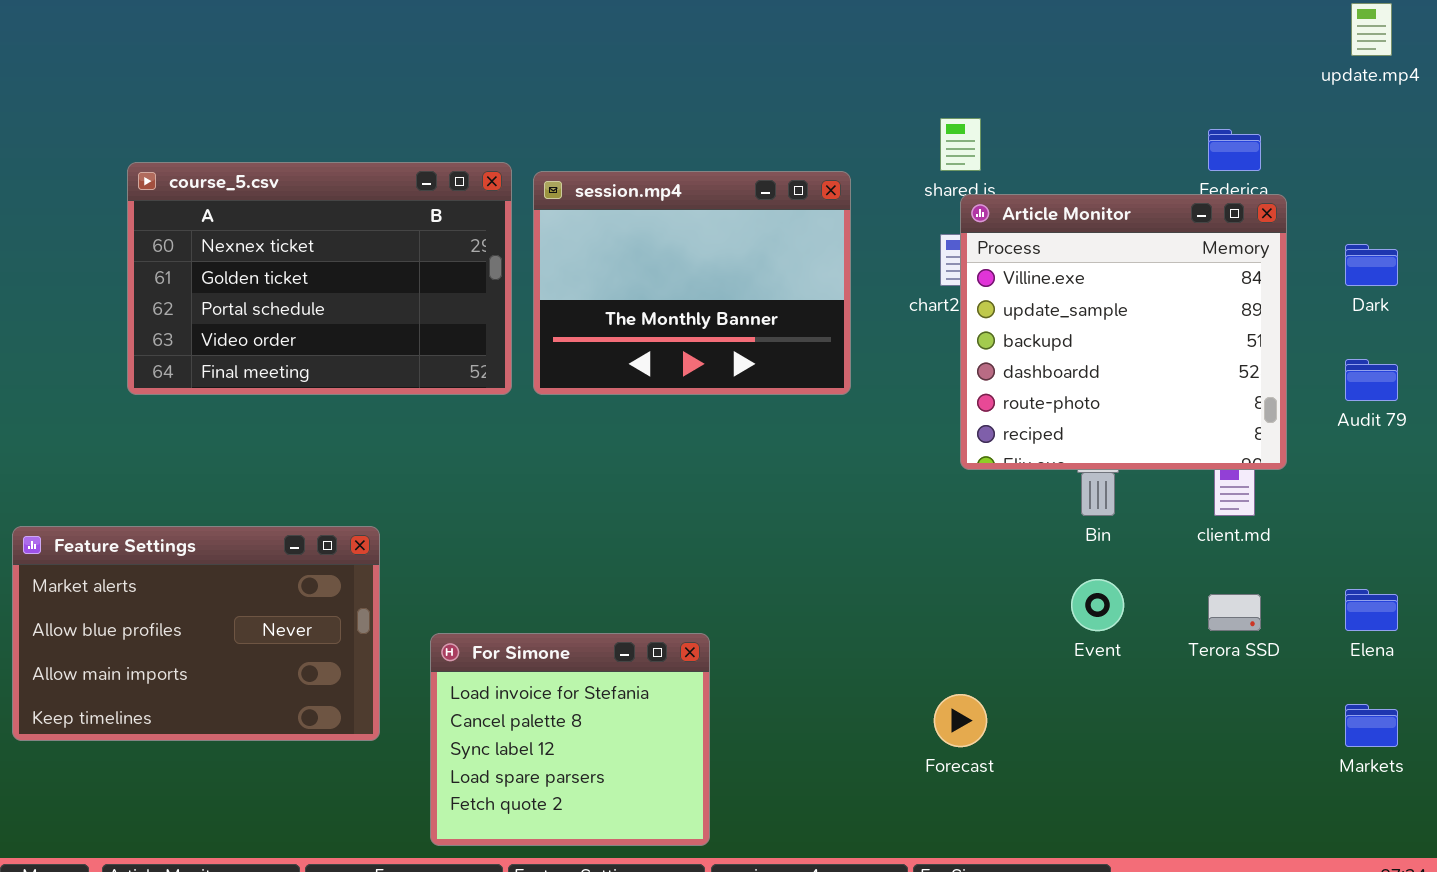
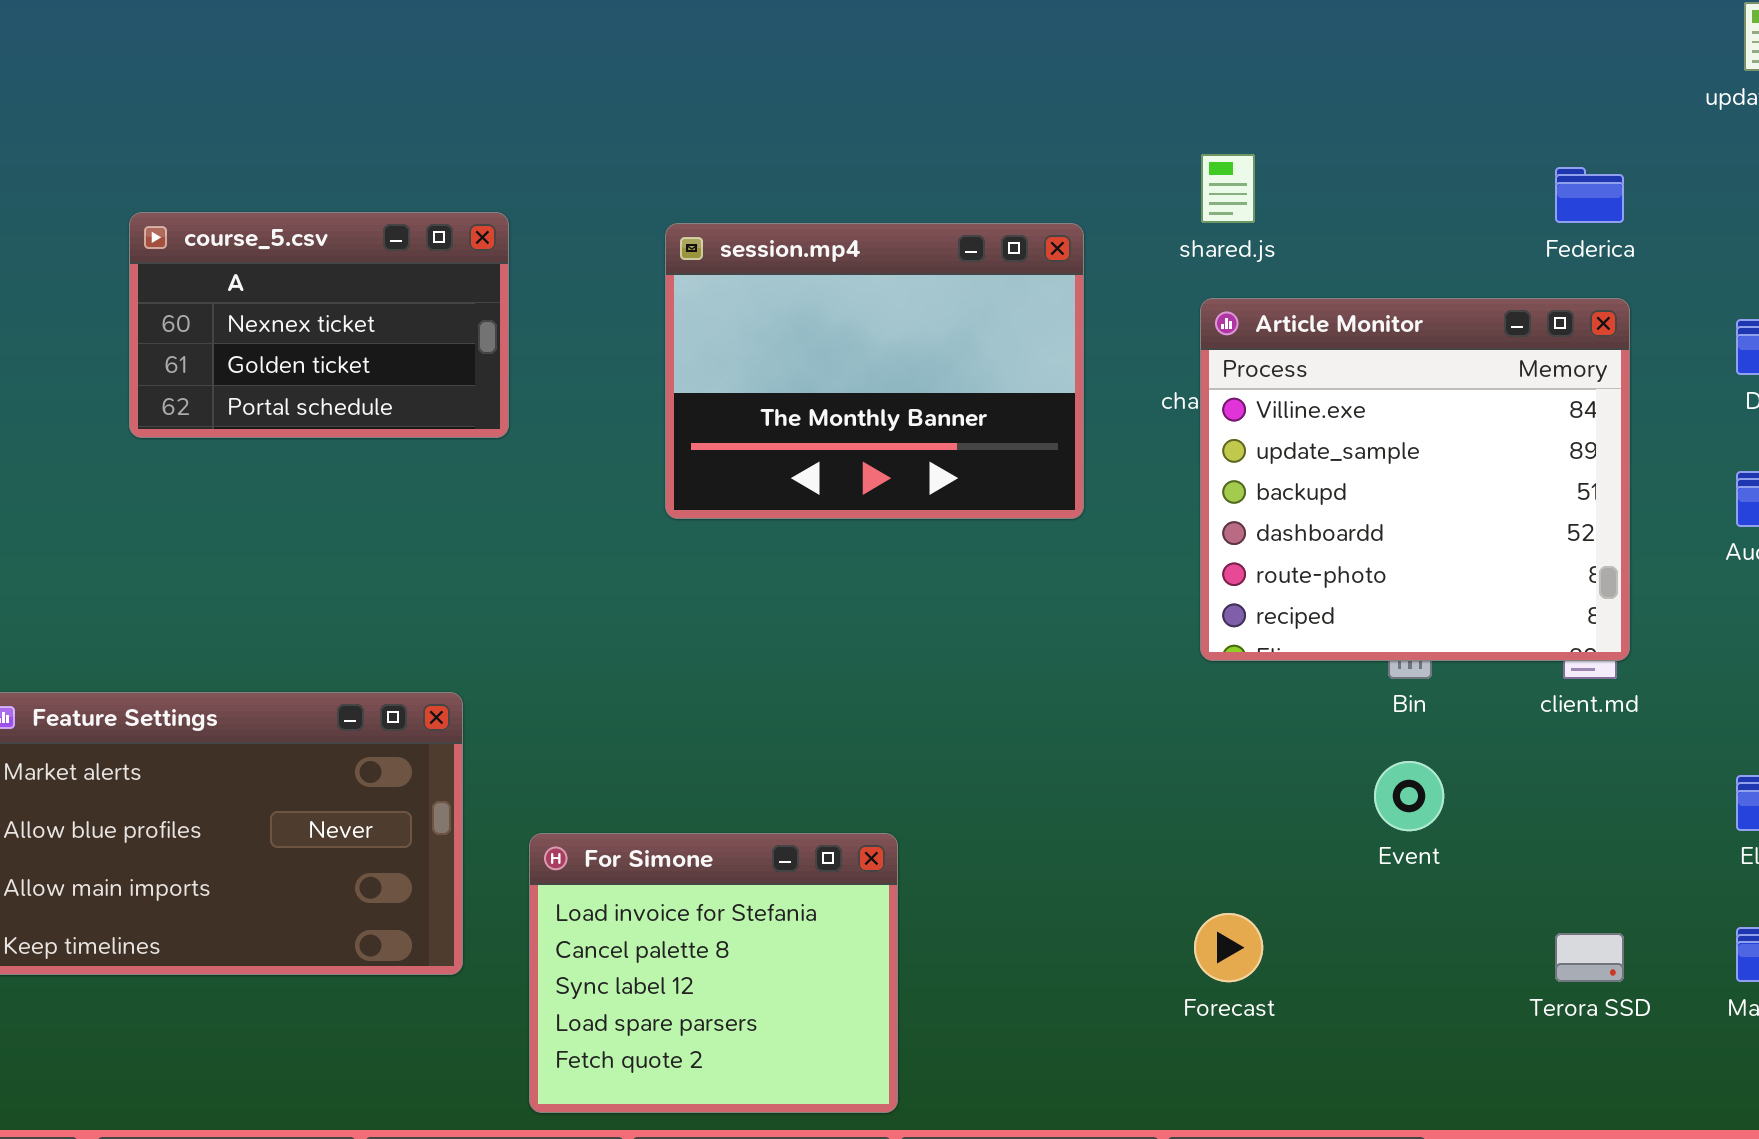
course_5.csv: [127,162,512,395] -> [129,212,509,438], resized
Article Monitor: [960,194,1287,470] -> [1200,298,1630,661], moved
Terora SSD: [1208,594,1261,631] -> [1555,933,1624,982], moved

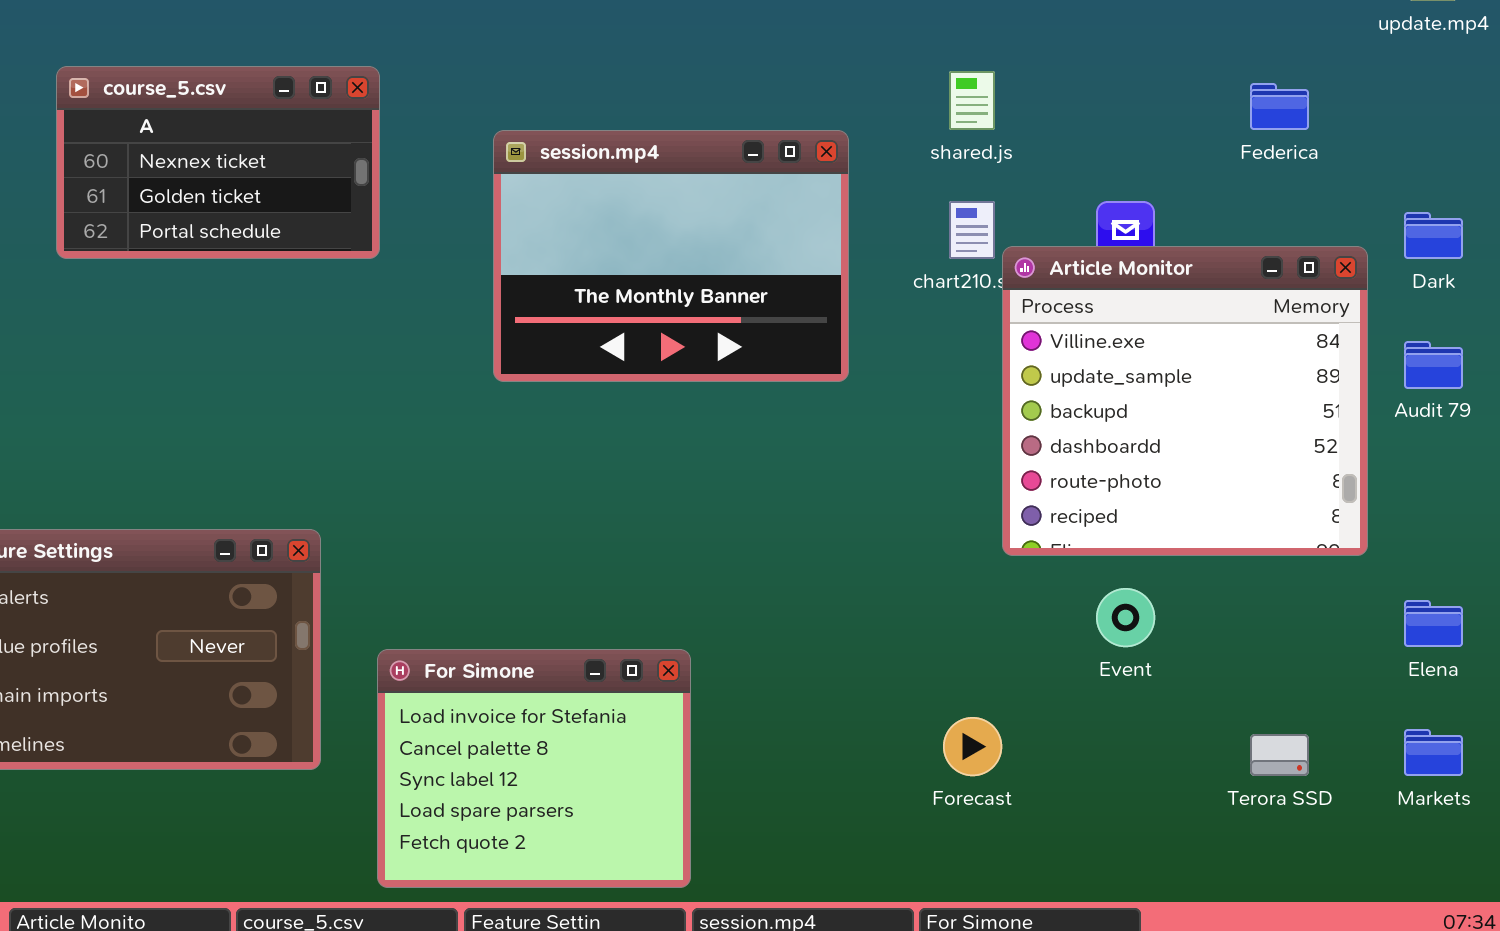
course_5.csv: [129,212,509,438] -> [56,66,380,259], moved
Article Monitor: [1200,298,1630,661] -> [1002,246,1368,556], moved

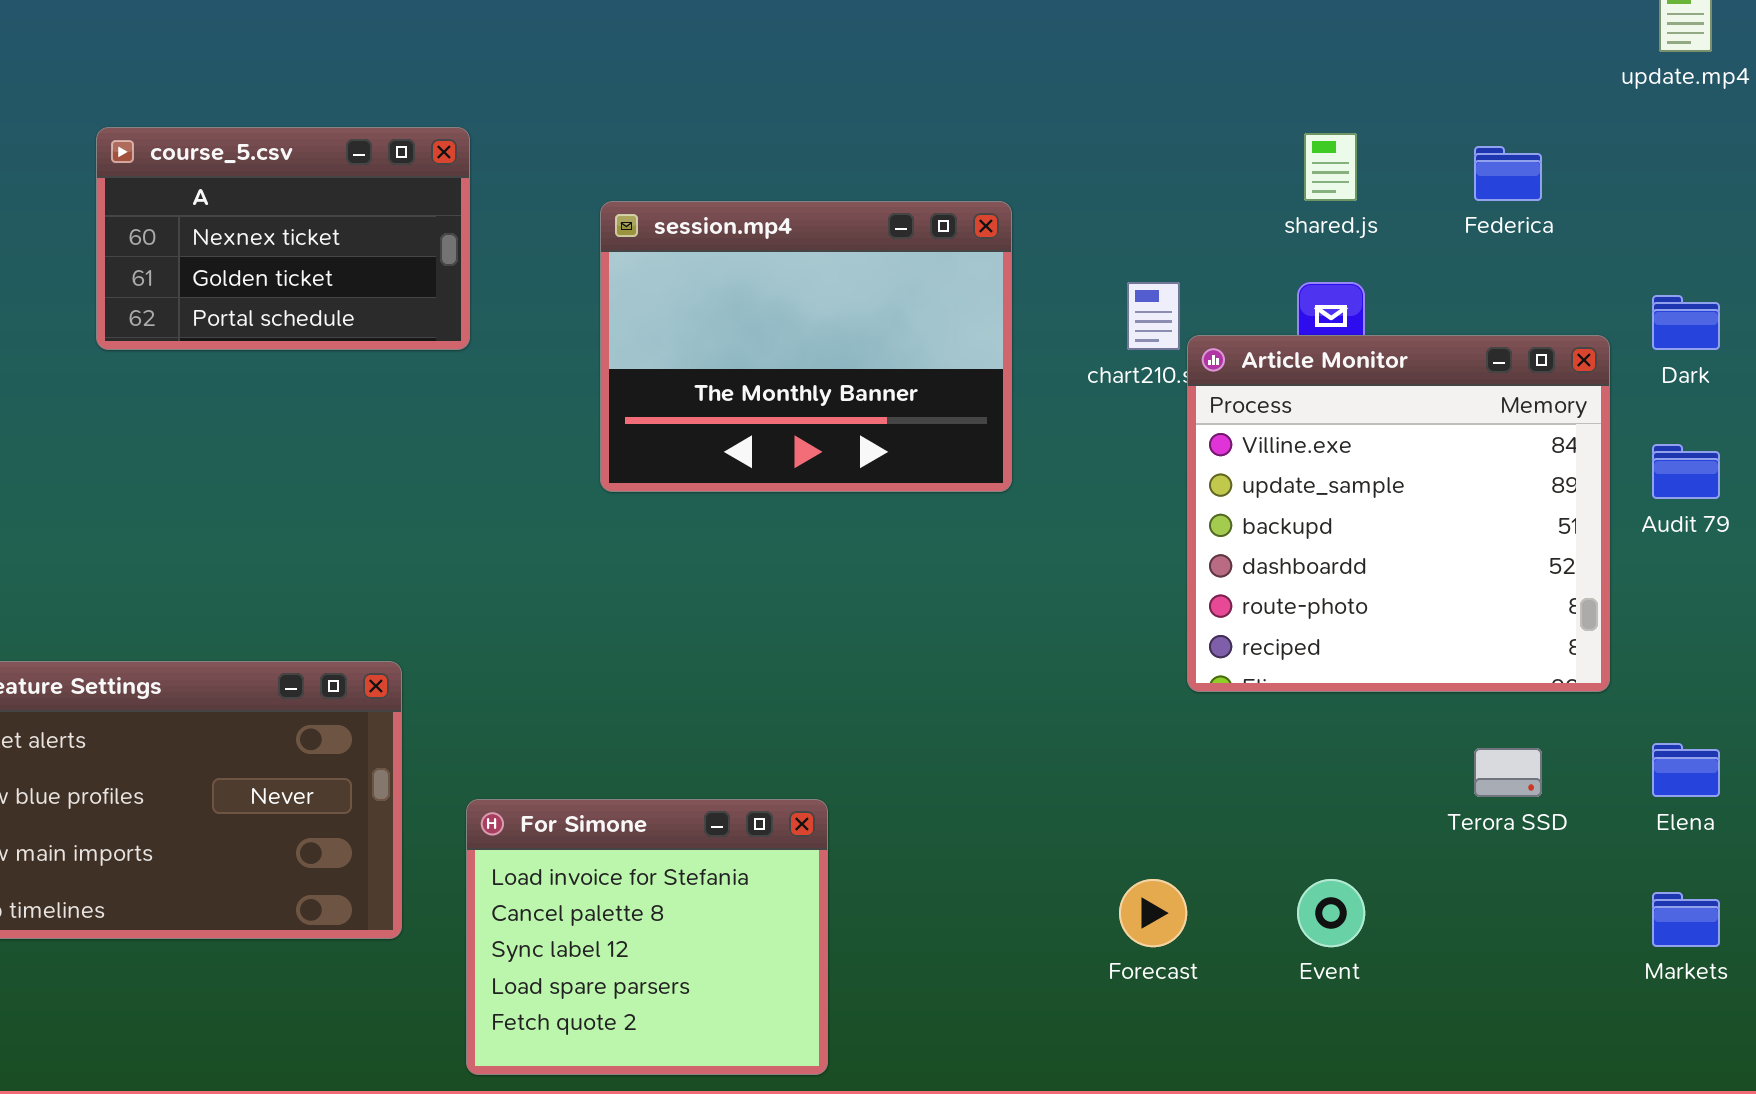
shared.js: [949,71,995,130] -> [1304,133,1357,201], moved
Event: [1096,588,1155,647] -> [1297,879,1365,947], moved
Terora SSD: [1250,734,1309,776] -> [1474,748,1542,797], moved

